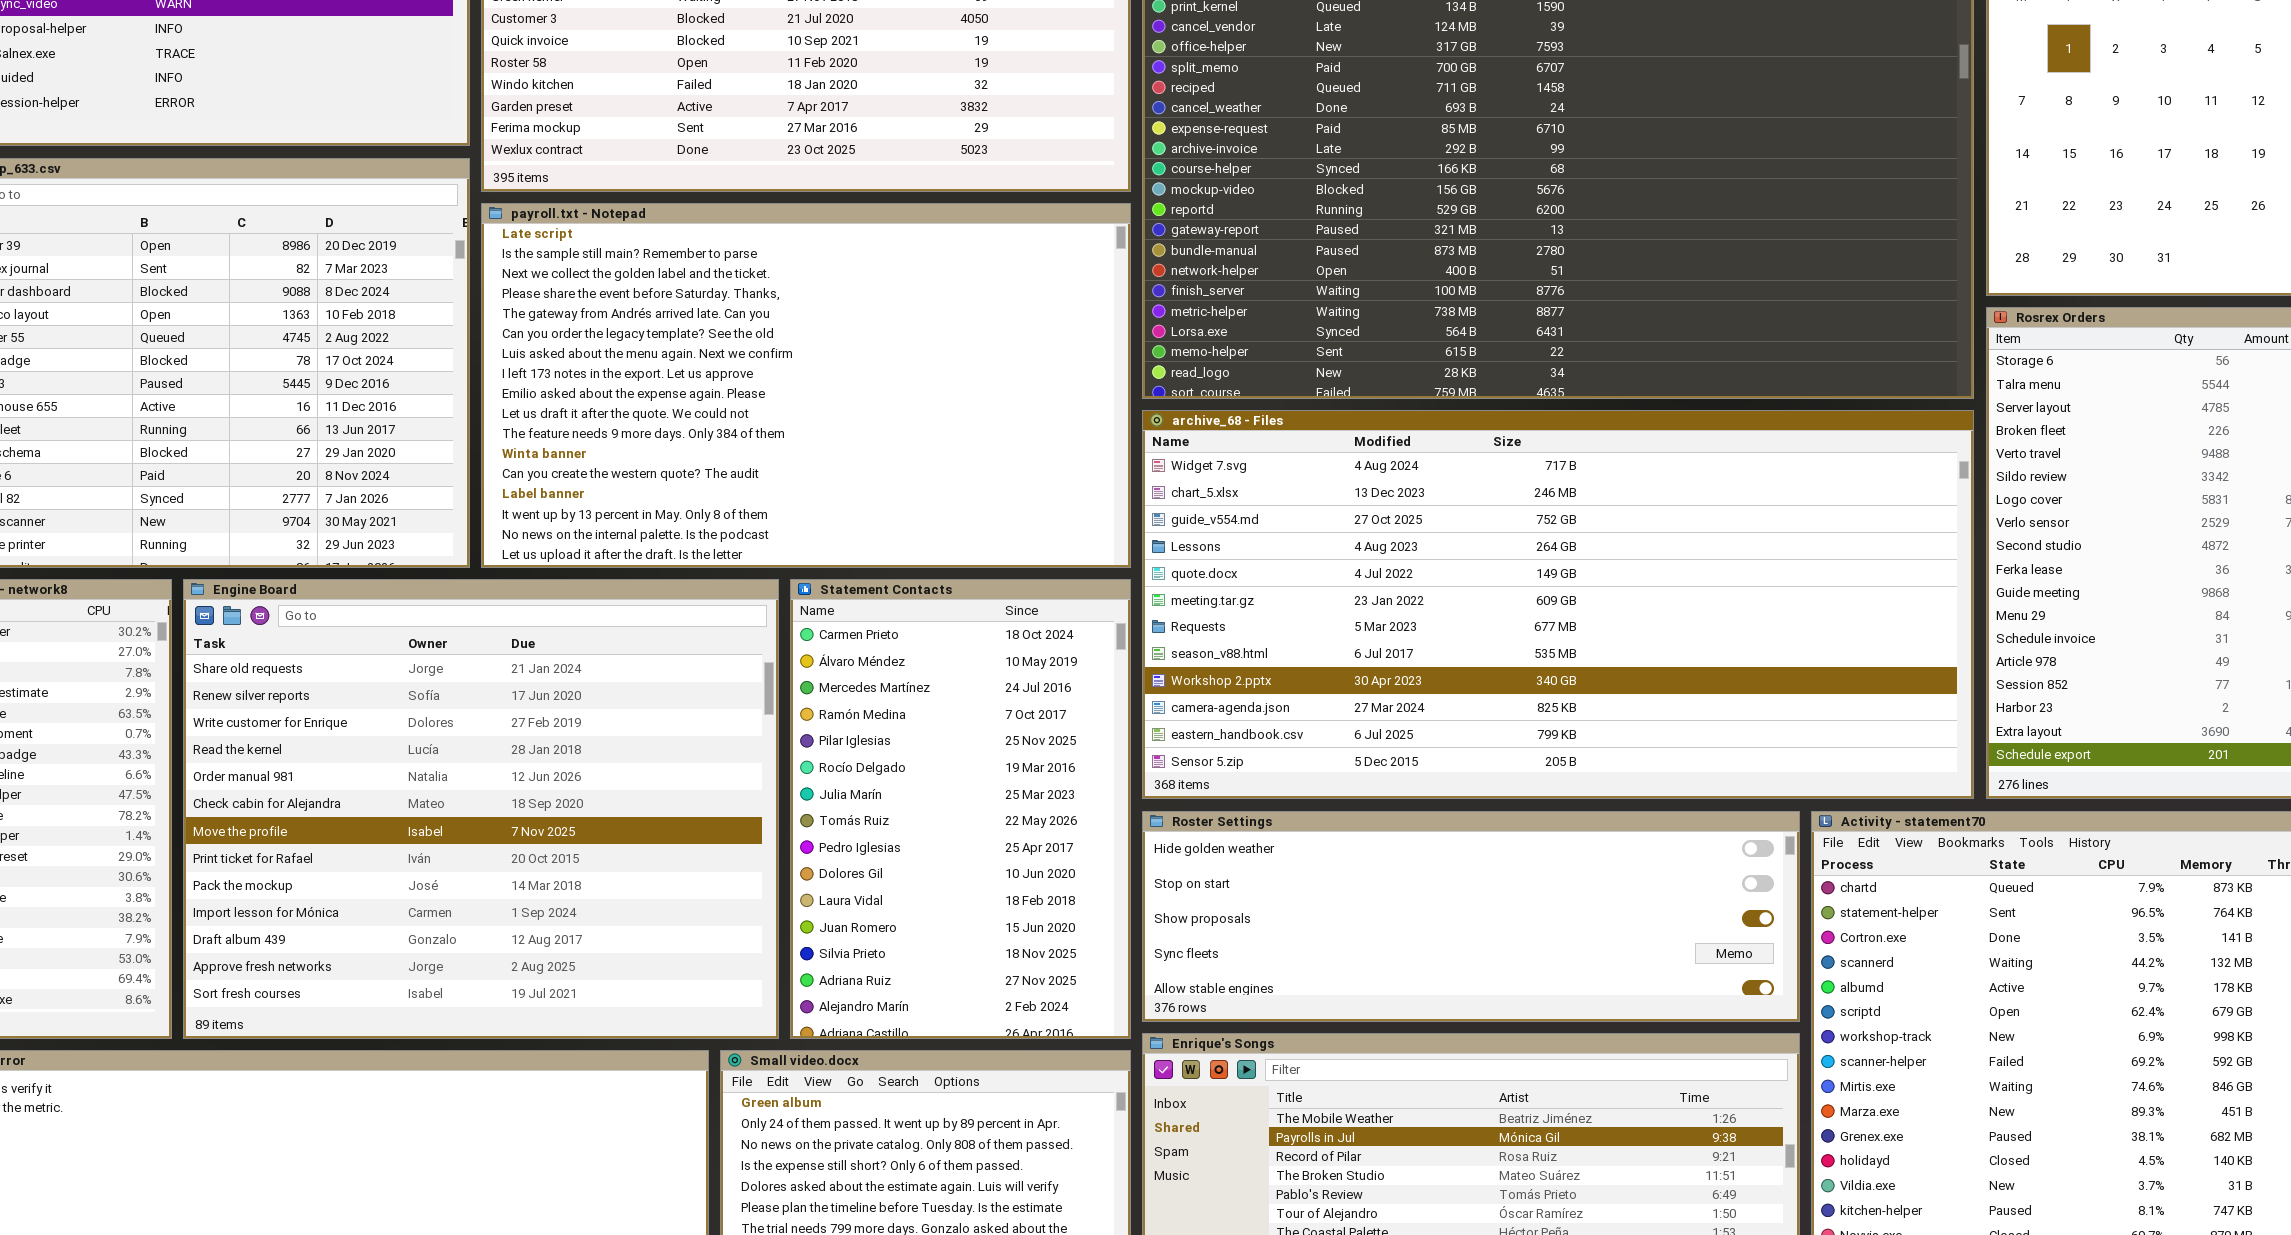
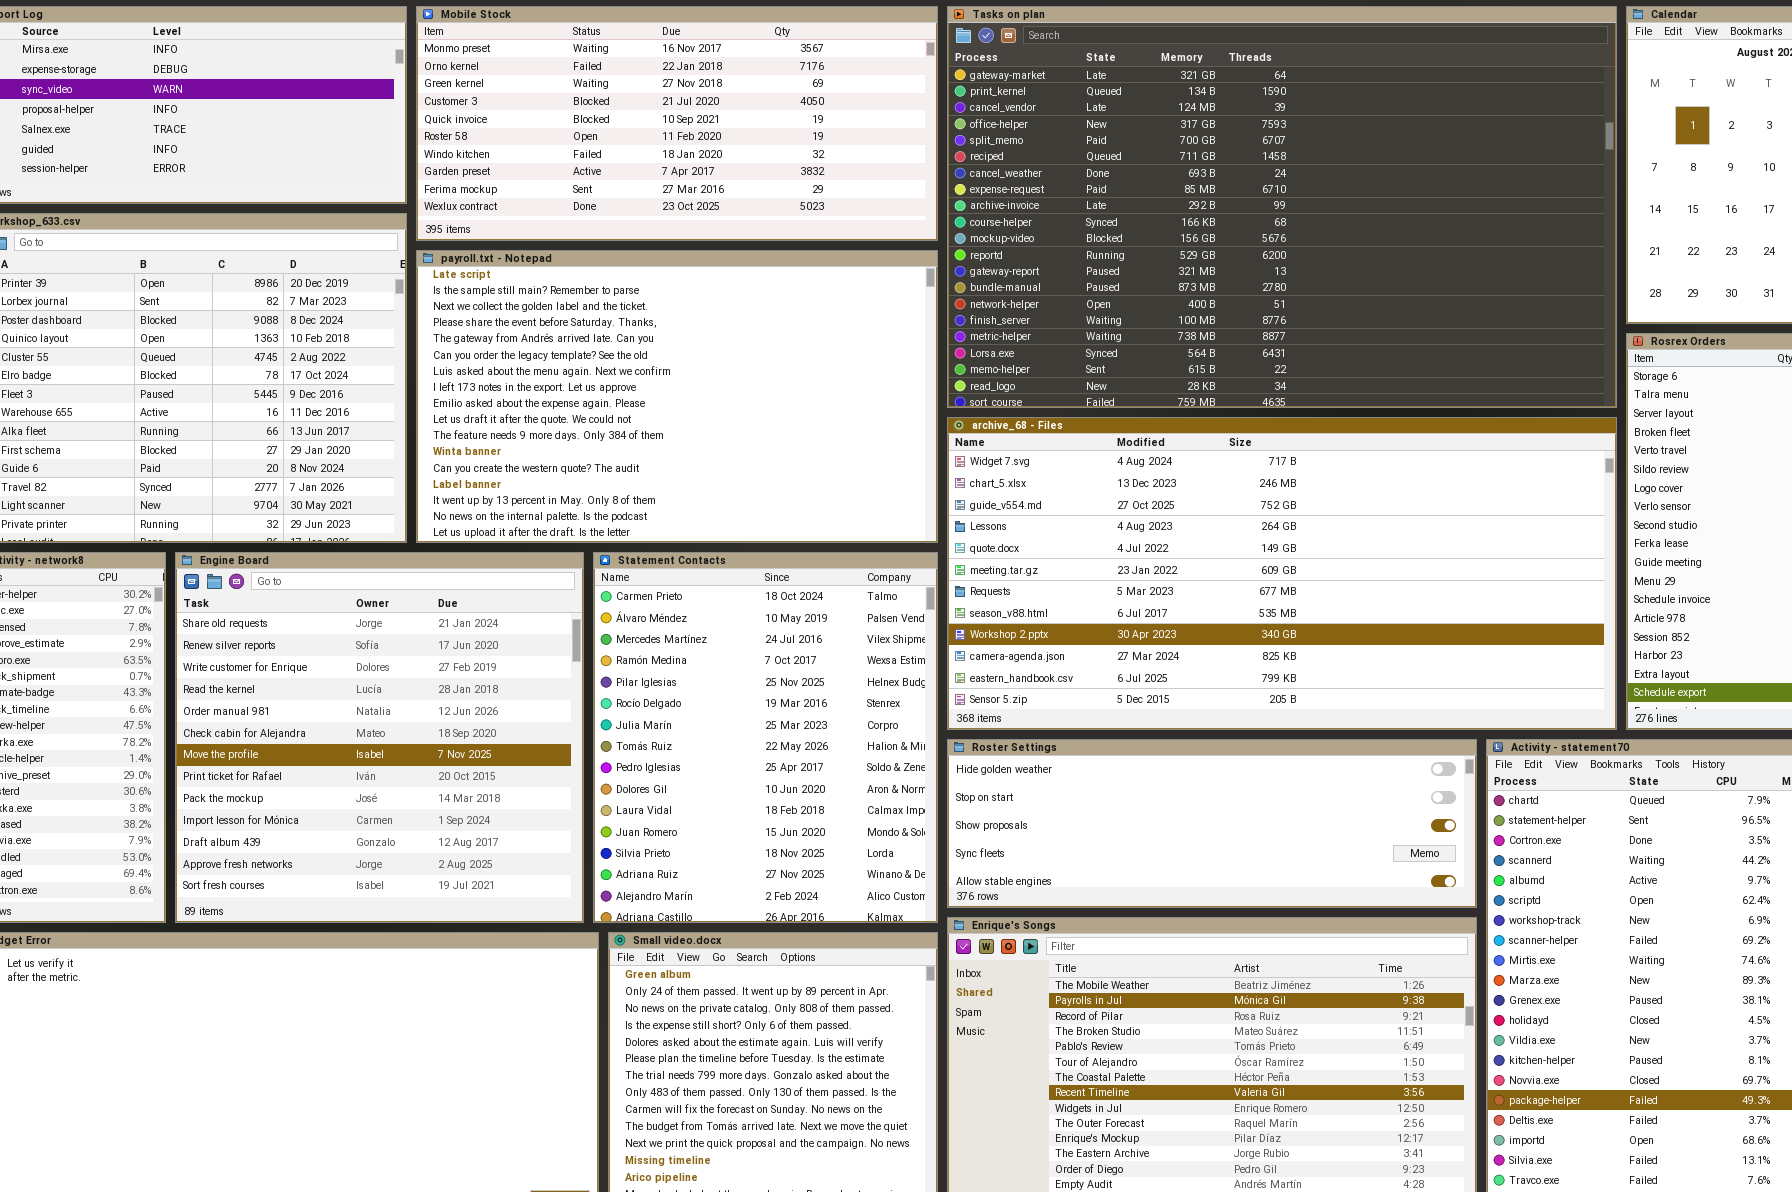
Engine Board: [183,579,779,1039] -> [175,552,584,923], resized
Statement Contacts: [790,579,1131,1039] -> [593,552,938,923], resized

